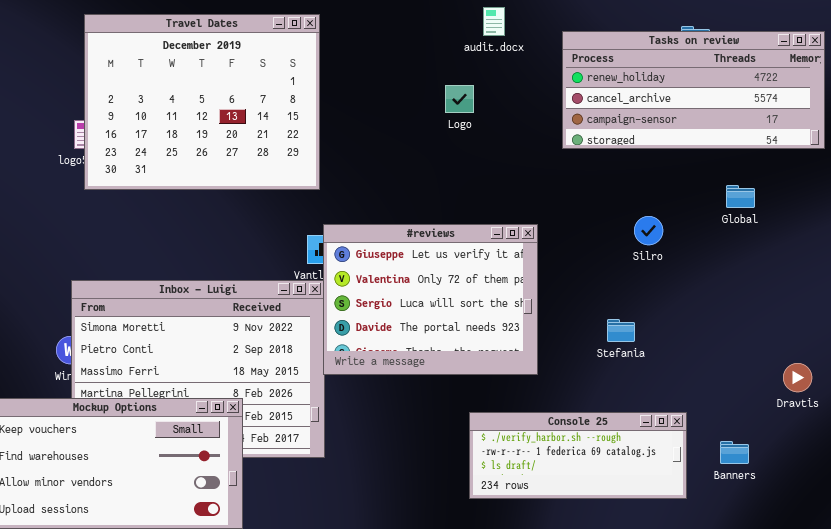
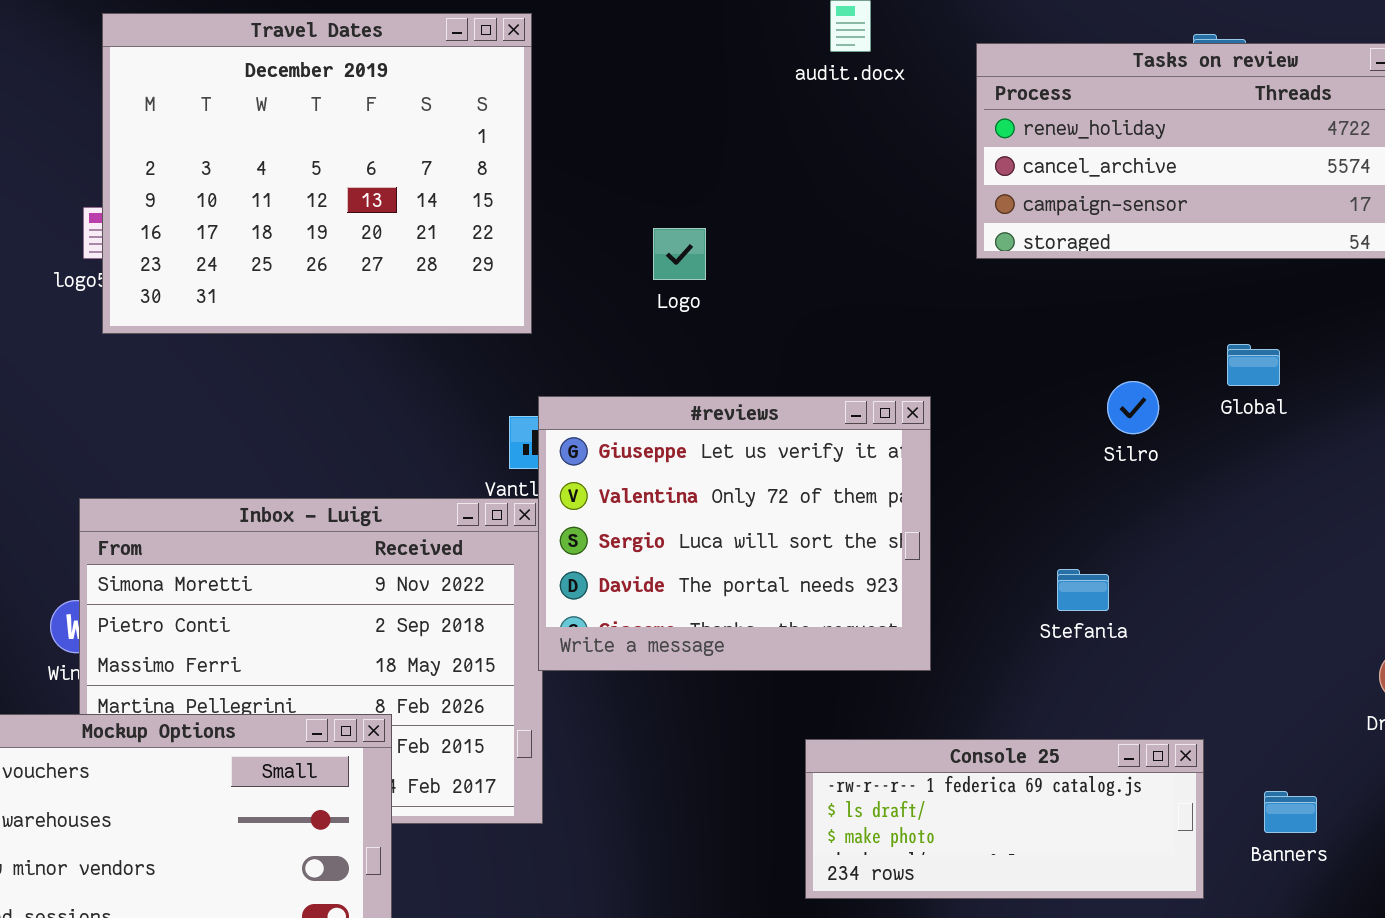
Logo: [445,85,474,113] -> [653,228,706,280], moved
Global: [726,185,755,208] -> [1227,344,1280,386], moved
Console 25: [469,412,687,499] -> [805,739,1204,899], scrolled down 1 row

